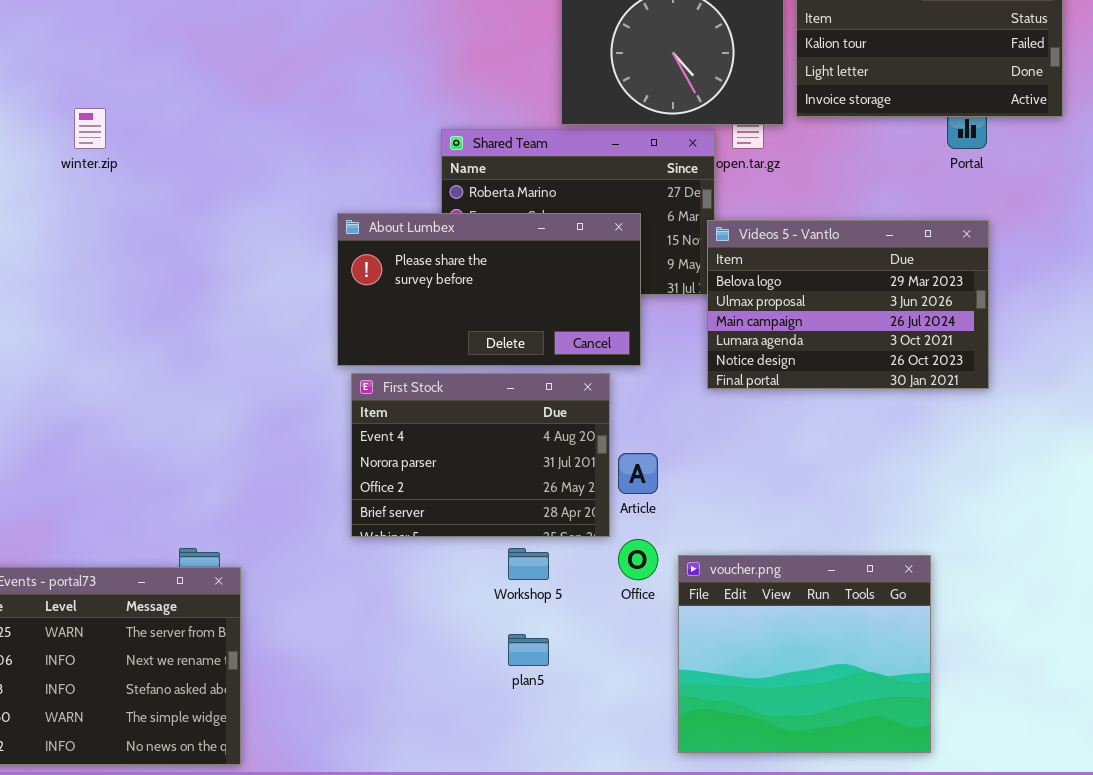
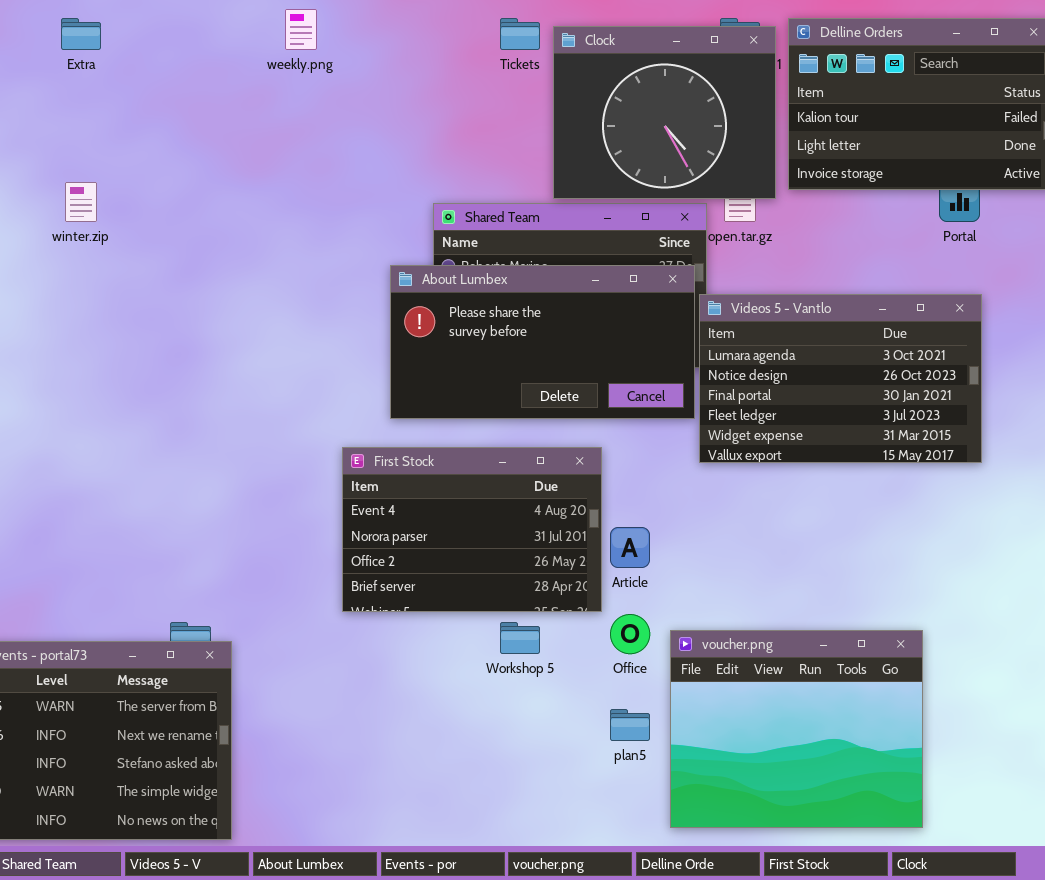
About Lumbex: [337,213,641,366] -> [390,265,695,419], moved
Videos 5 - Vantlo: [707,220,989,389] -> [699,294,982,463], scrolled down 3 rows
plan5: [508,634,549,666] -> [610,709,650,741], moved

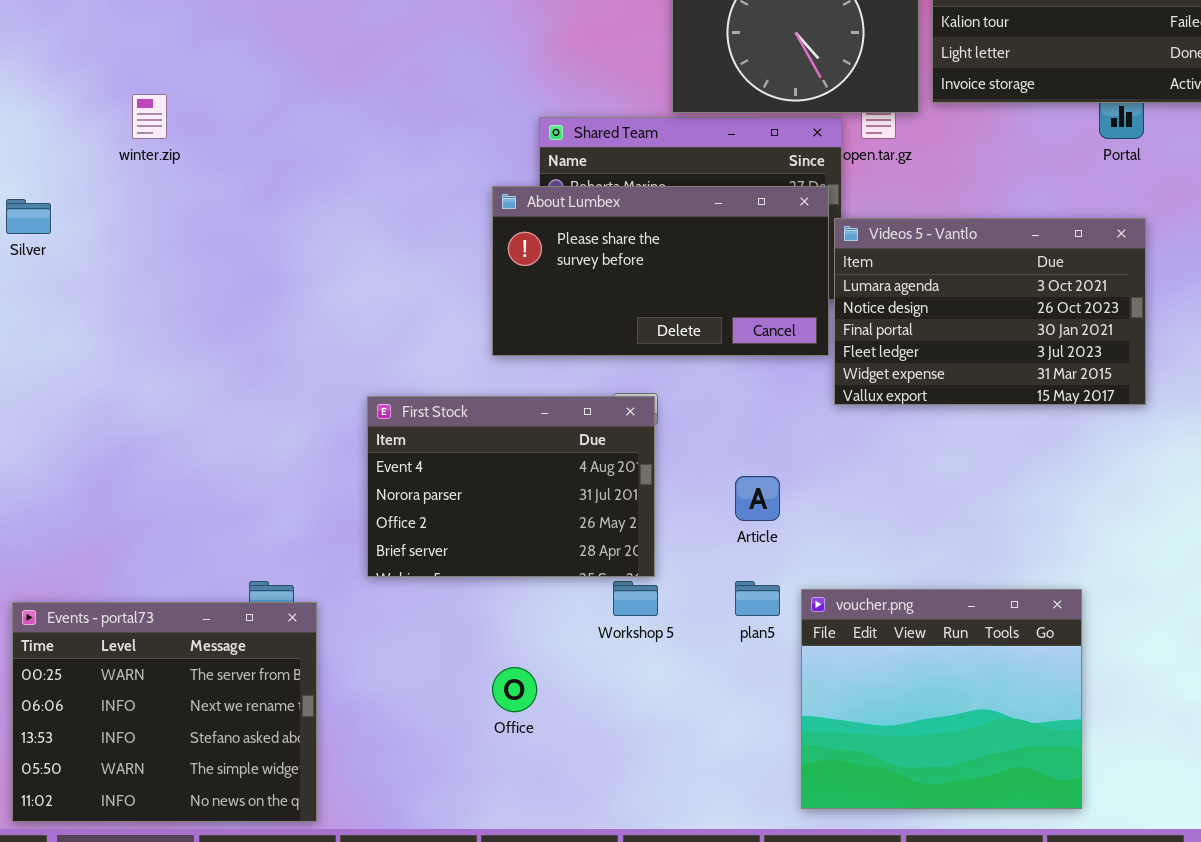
First Stock: [342,447,602,612] -> [367,396,655,577], moved
Office: [610,614,650,654] -> [492,667,537,712], moved
plan5: [610,709,650,741] -> [735,581,780,616], moved

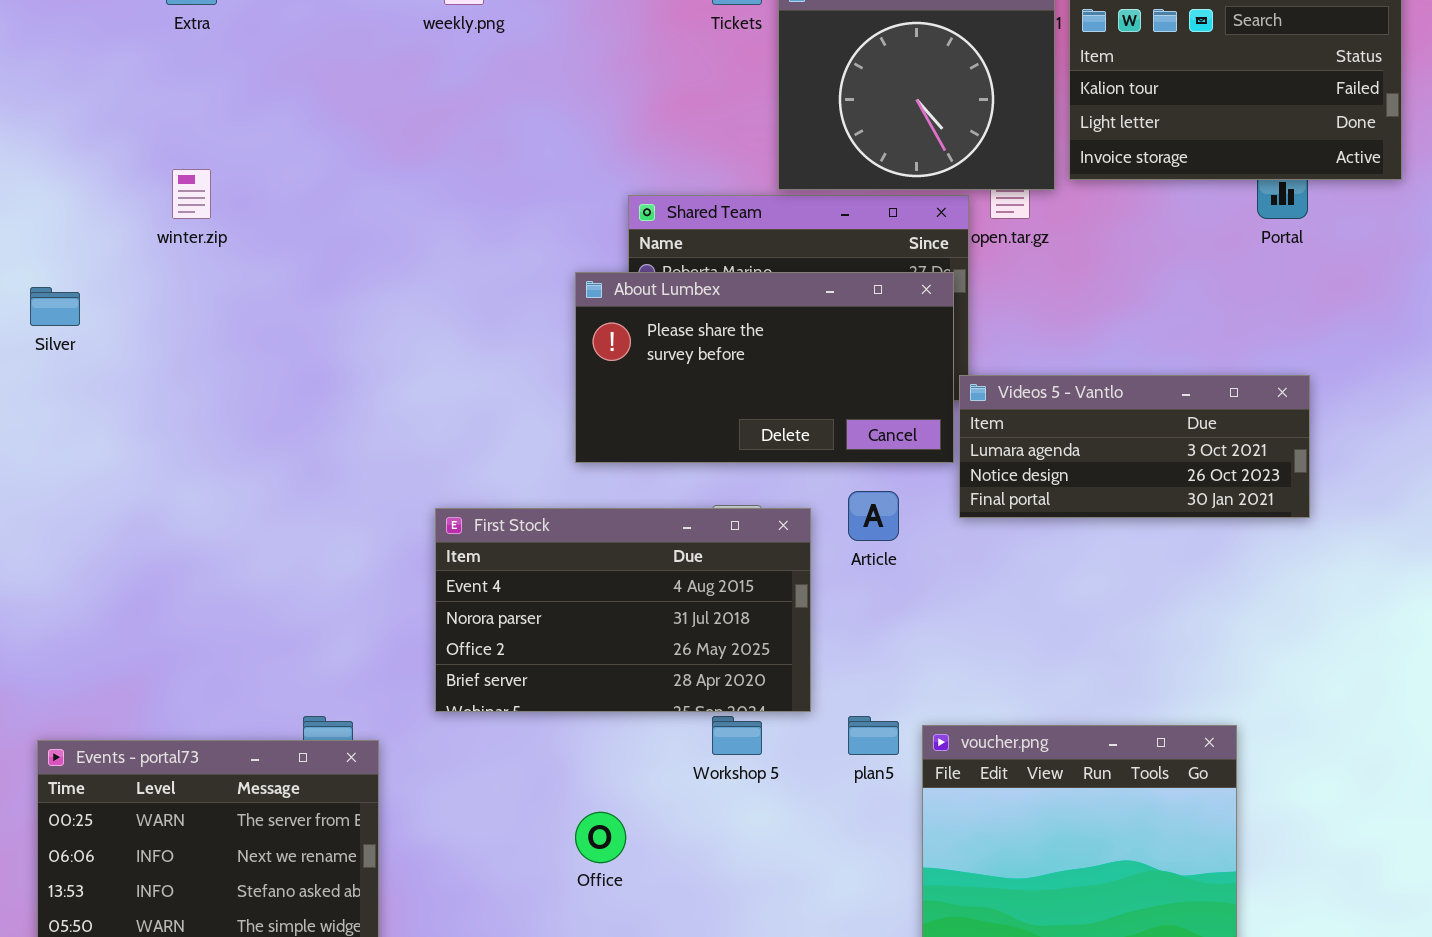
Videos 5 - Vantlo: [834,218,1146,405] -> [959,375,1310,518], resized
First Stock: [367,396,655,577] -> [435,508,811,712], resized
Article: [735,476,780,521] -> [848,491,899,541], moved

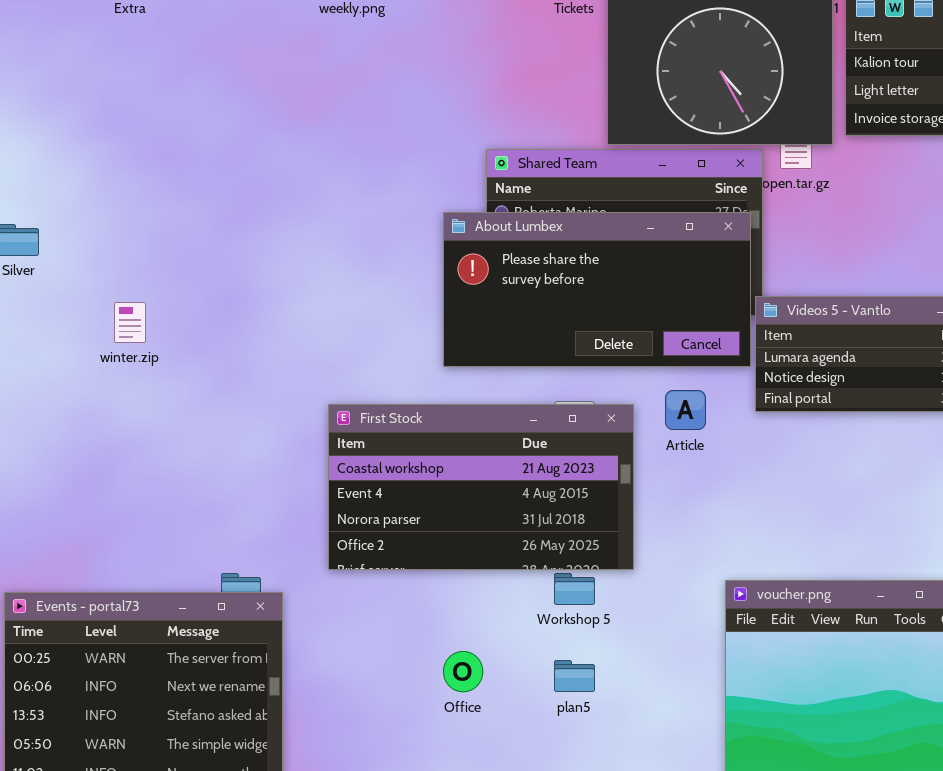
winter.zip: [172,169,211,219] -> [114,302,146,343], moved
First Stock: [435,508,811,712] -> [328,404,634,570], scrolled up 1 row
plan5: [848,716,899,755] -> [554,660,595,692], moved

